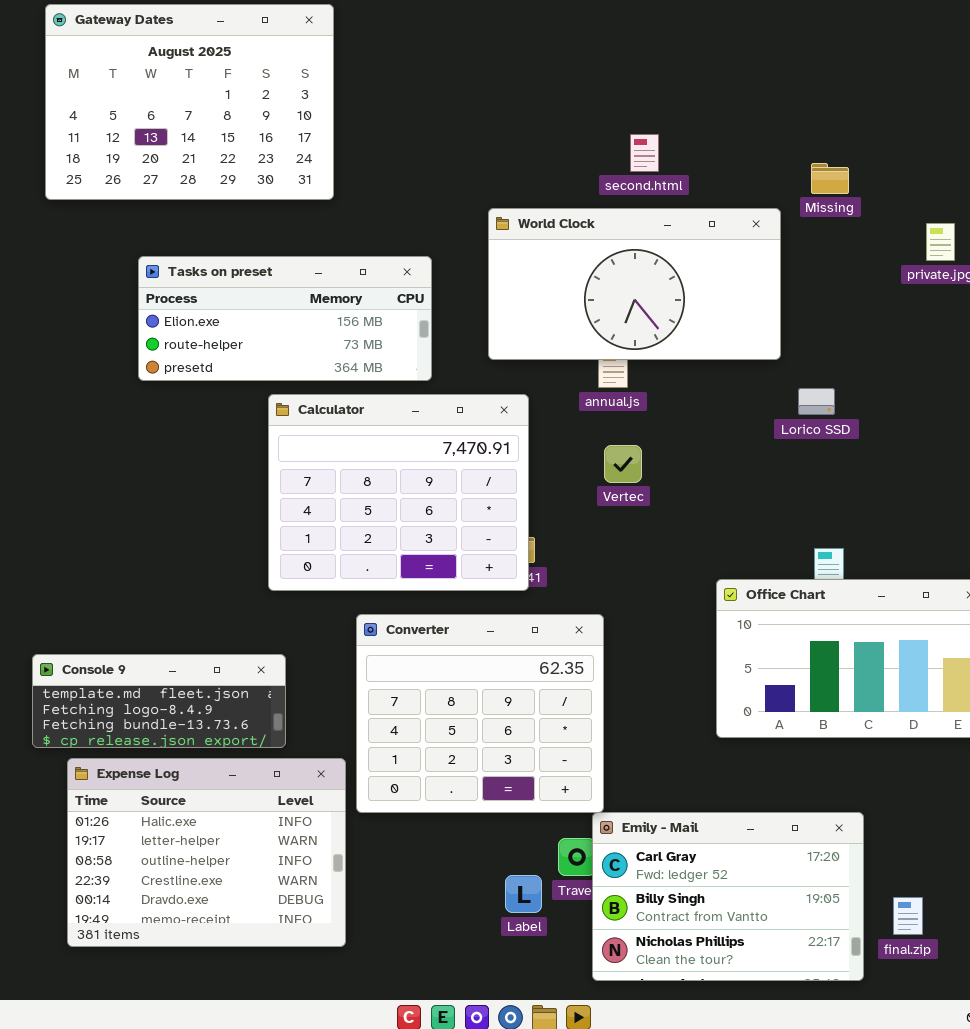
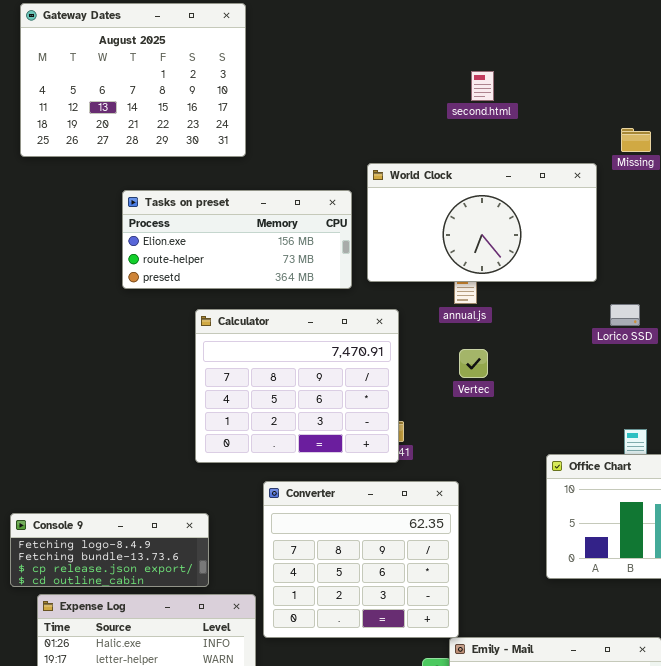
second.html: [630,134,659,172] -> [471,71,494,101], moved
Tasks on preset: [138,256,432,381] -> [122,190,352,289], moved
Console 9: [32,654,286,748] -> [10,513,209,587], scrolled down 1 row

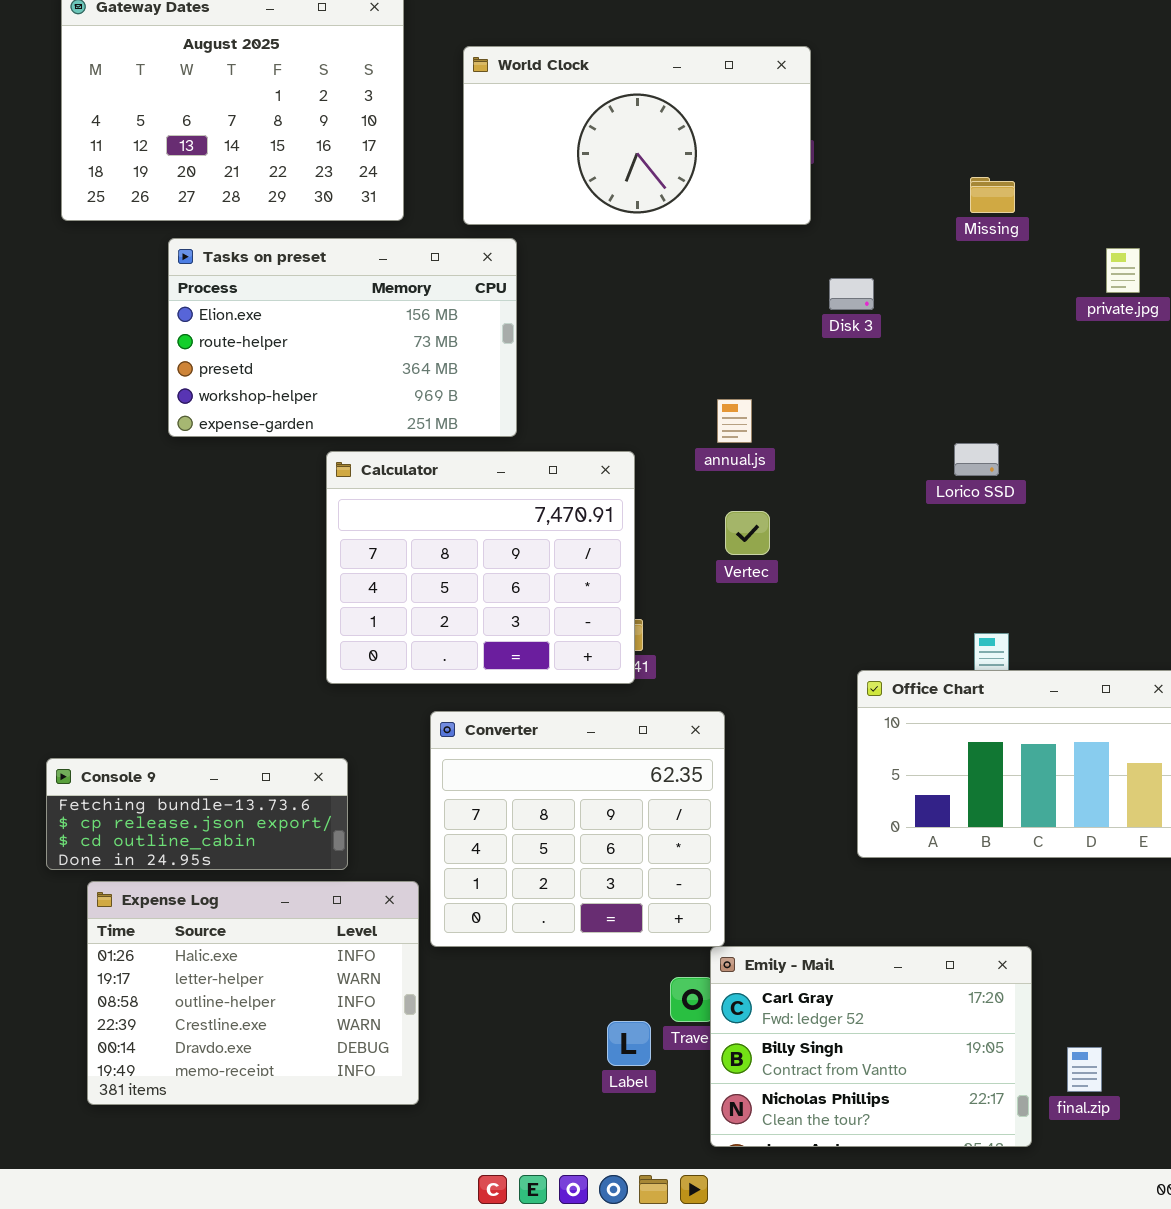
World Clock: [367,163,597,282] -> [463,46,811,225], moved
Tasks on preset: [122,190,352,289] -> [168,238,517,437], moved, resized
Console 9: [10,513,209,587] -> [46,758,348,870], scrolled down 1 row

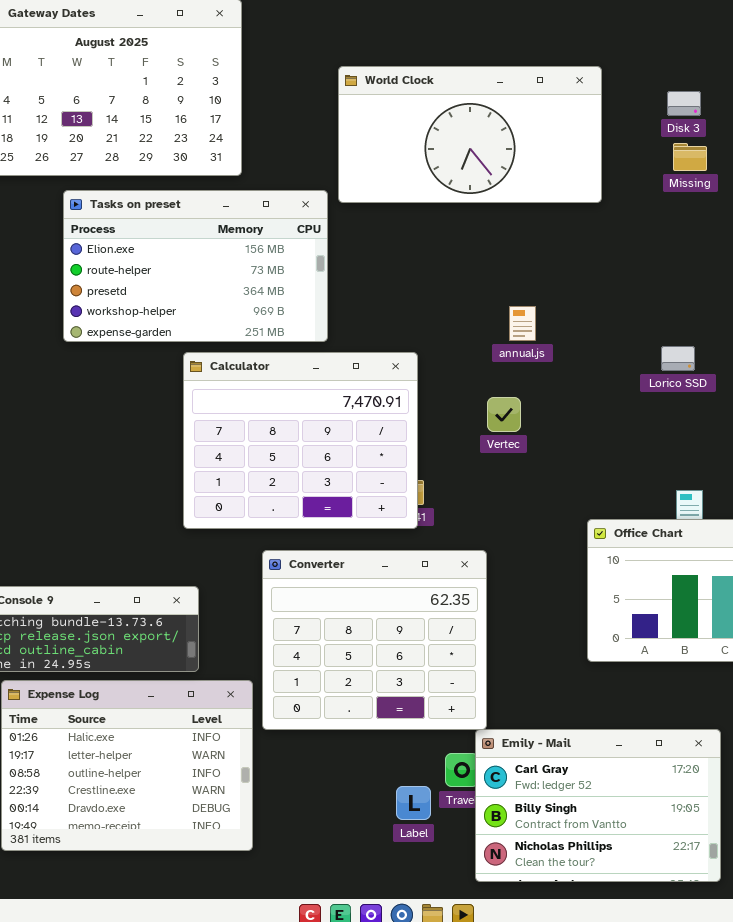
World Clock: [463,46,811,225] -> [338,66,602,203], moved
Disk 3: [829,278,874,310] -> [667,91,701,116], moved
annual.js: [717,399,752,443] -> [509,306,536,341], moved

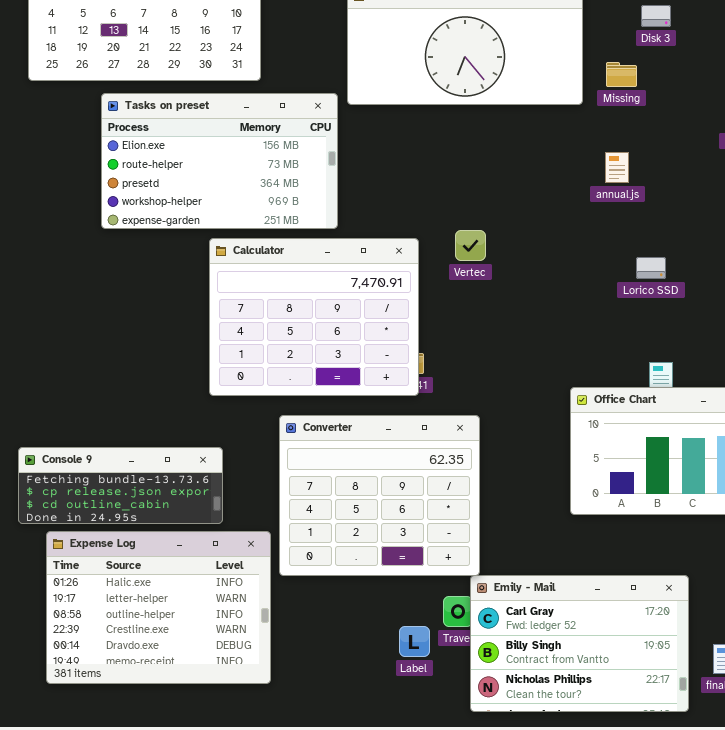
Missing: [673,143,707,171] -> [606,62,637,87], moved
annual.js: [509,306,536,341] -> [605,152,629,183], moved
Lorico SSD: [661,346,695,371] -> [636,257,666,279], moved
Vertec: [487,397,521,432] -> [455,230,486,261], moved

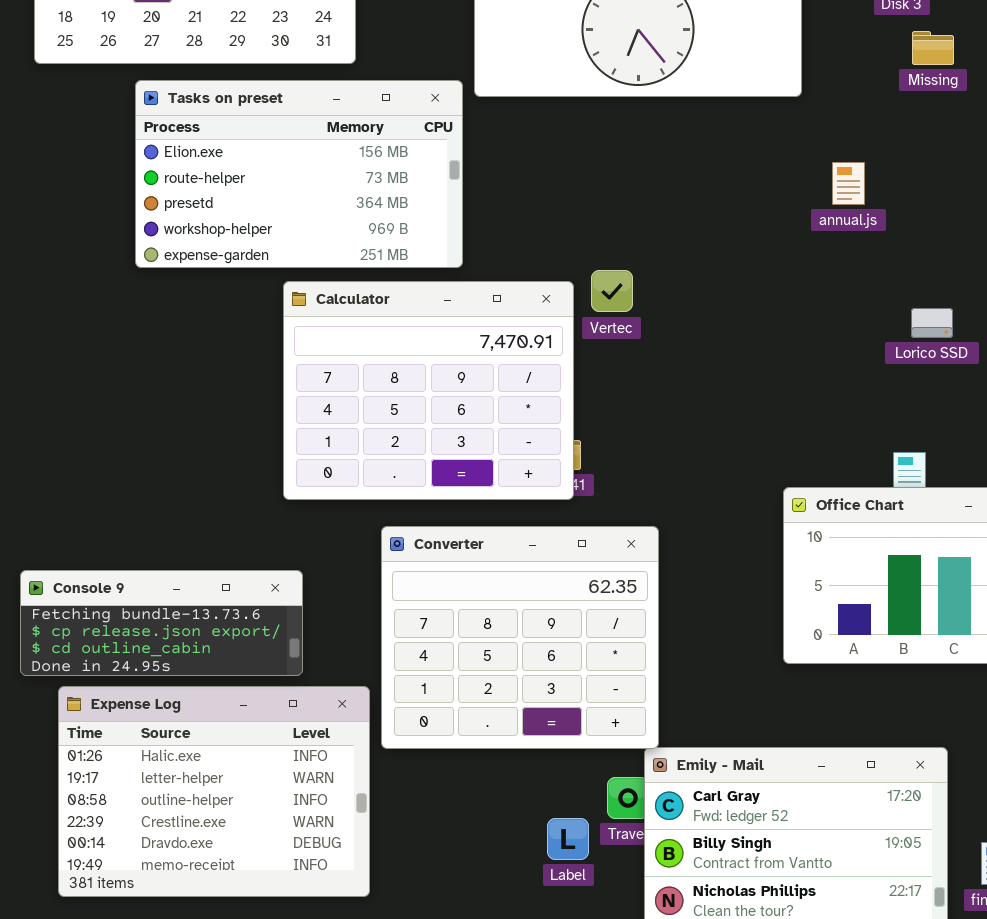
Missing: [606,62,637,87] -> [912,31,954,65], moved
Vertec: [455,230,486,261] -> [591,270,633,312], moved
Lorico SSD: [636,257,666,279] -> [911,308,953,338], moved

